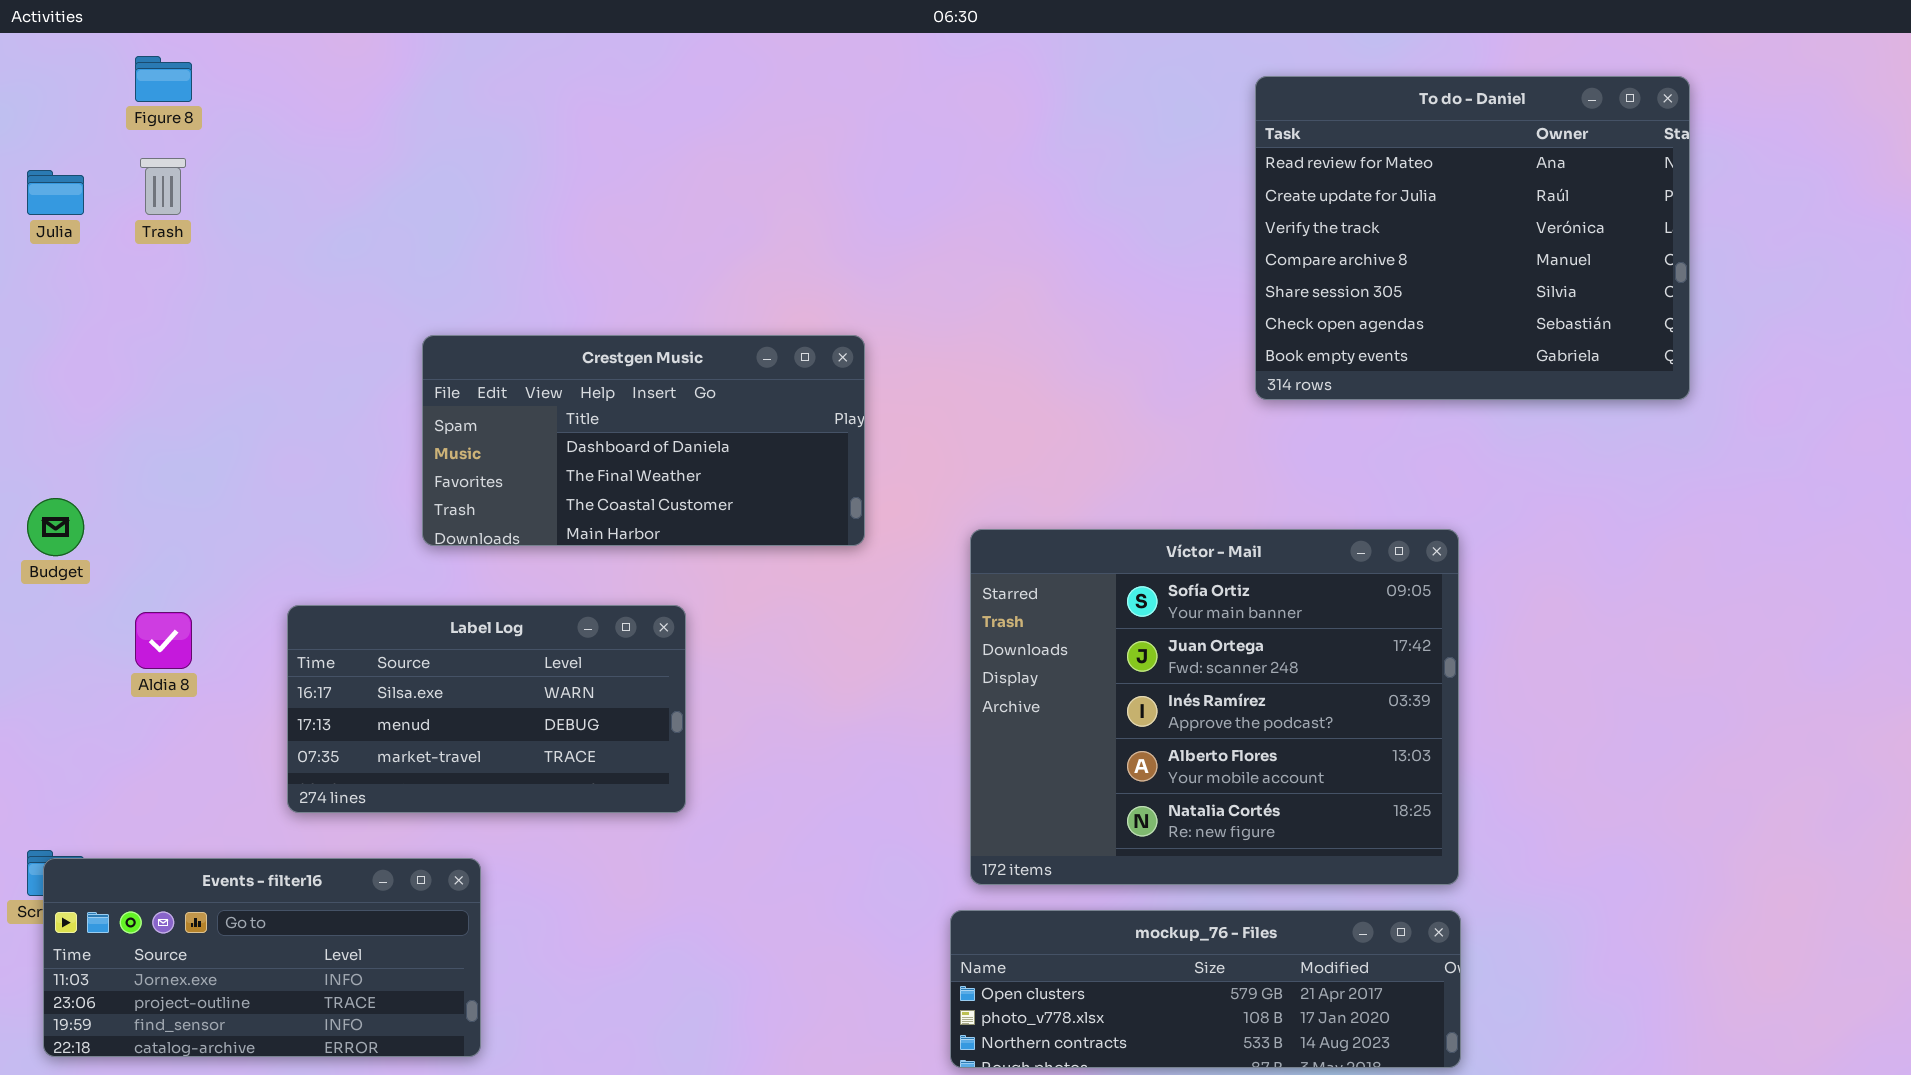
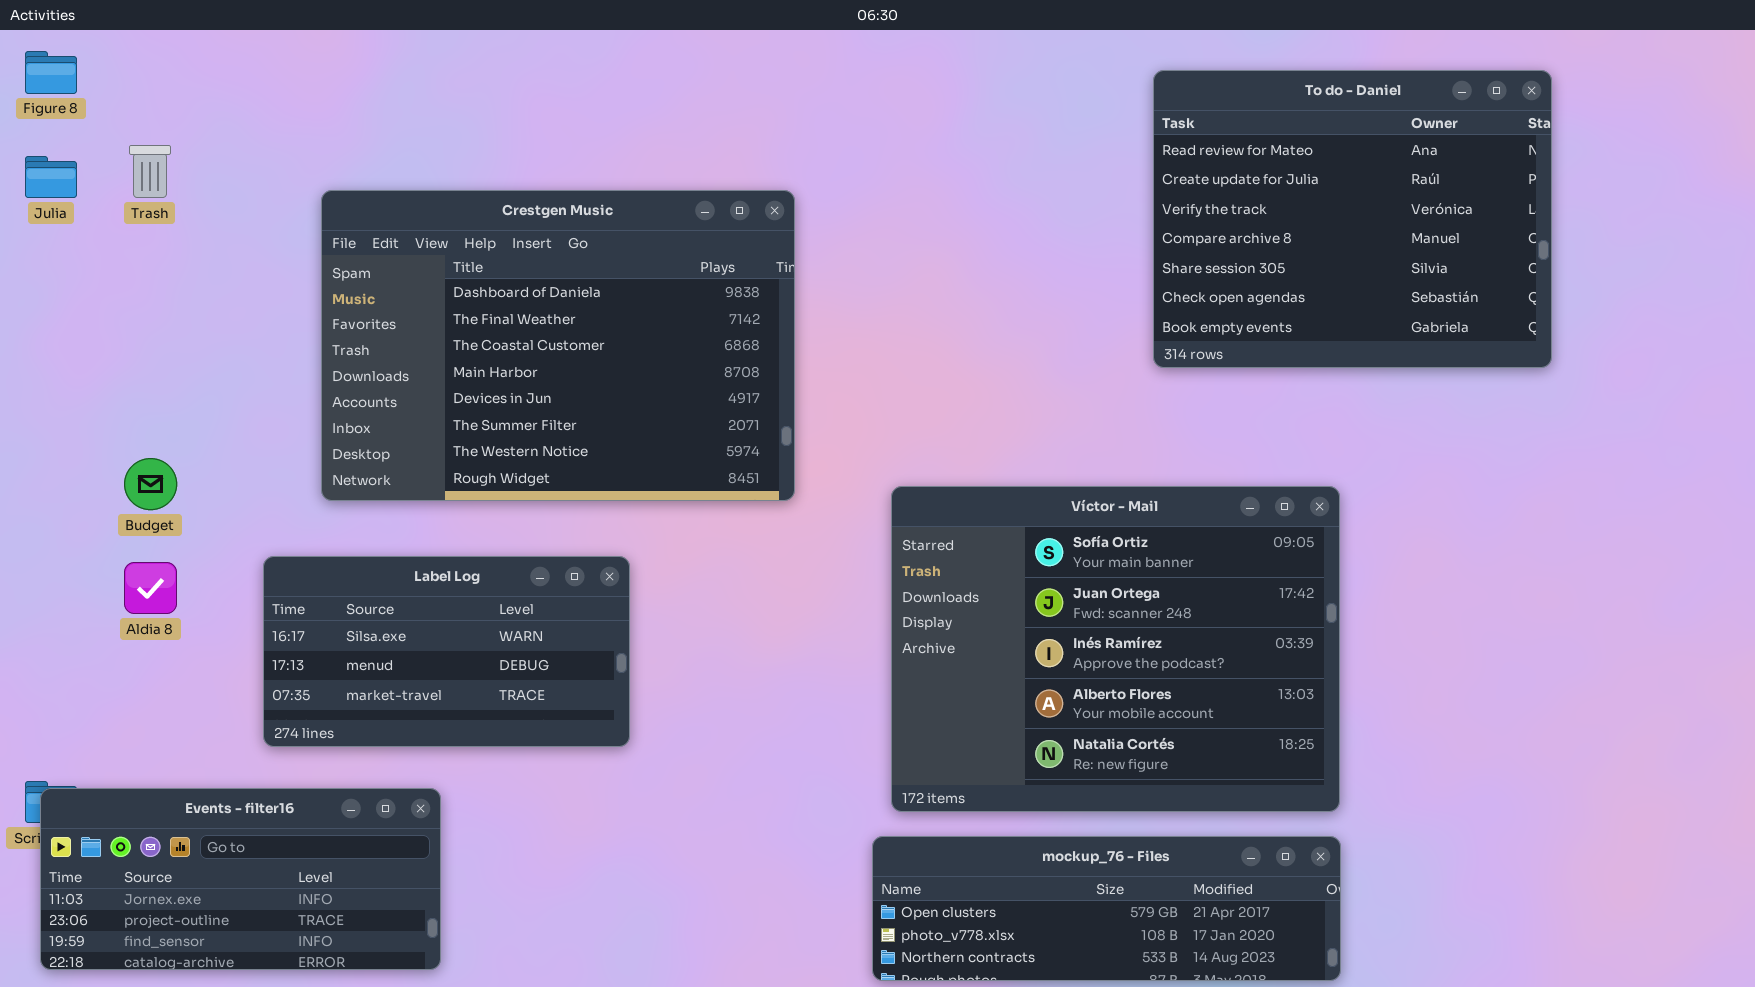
Figure 8: [135,56,192,102] -> [25,51,77,94], moved
Crestgen Music: [422,335,865,546] -> [321,190,795,501], resized
Budget: [27,498,84,556] -> [124,458,177,510], moved

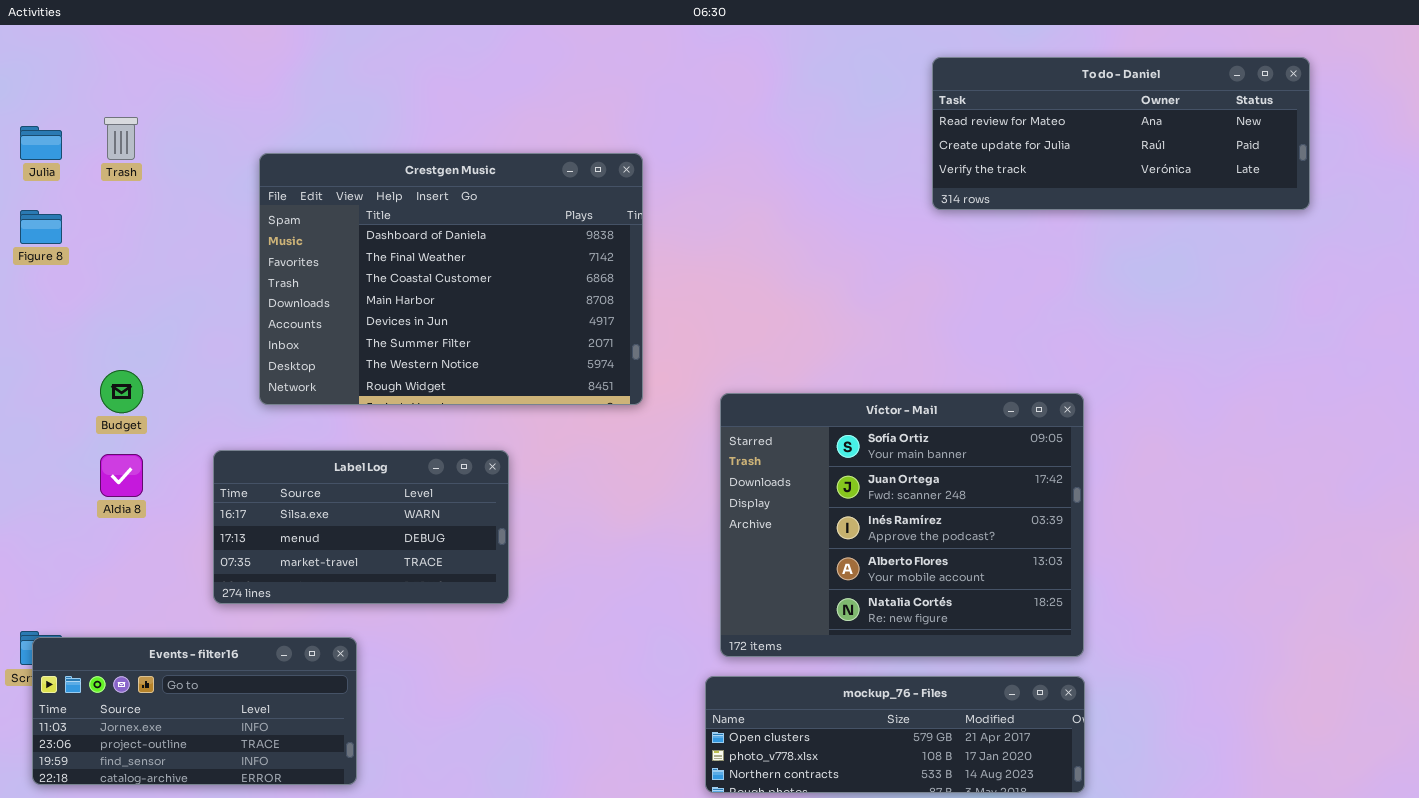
Figure 8: [25,51,77,94] -> [20,210,62,244], moved
To do - Daniel: [1153,70,1552,368] -> [932,57,1310,210], resized

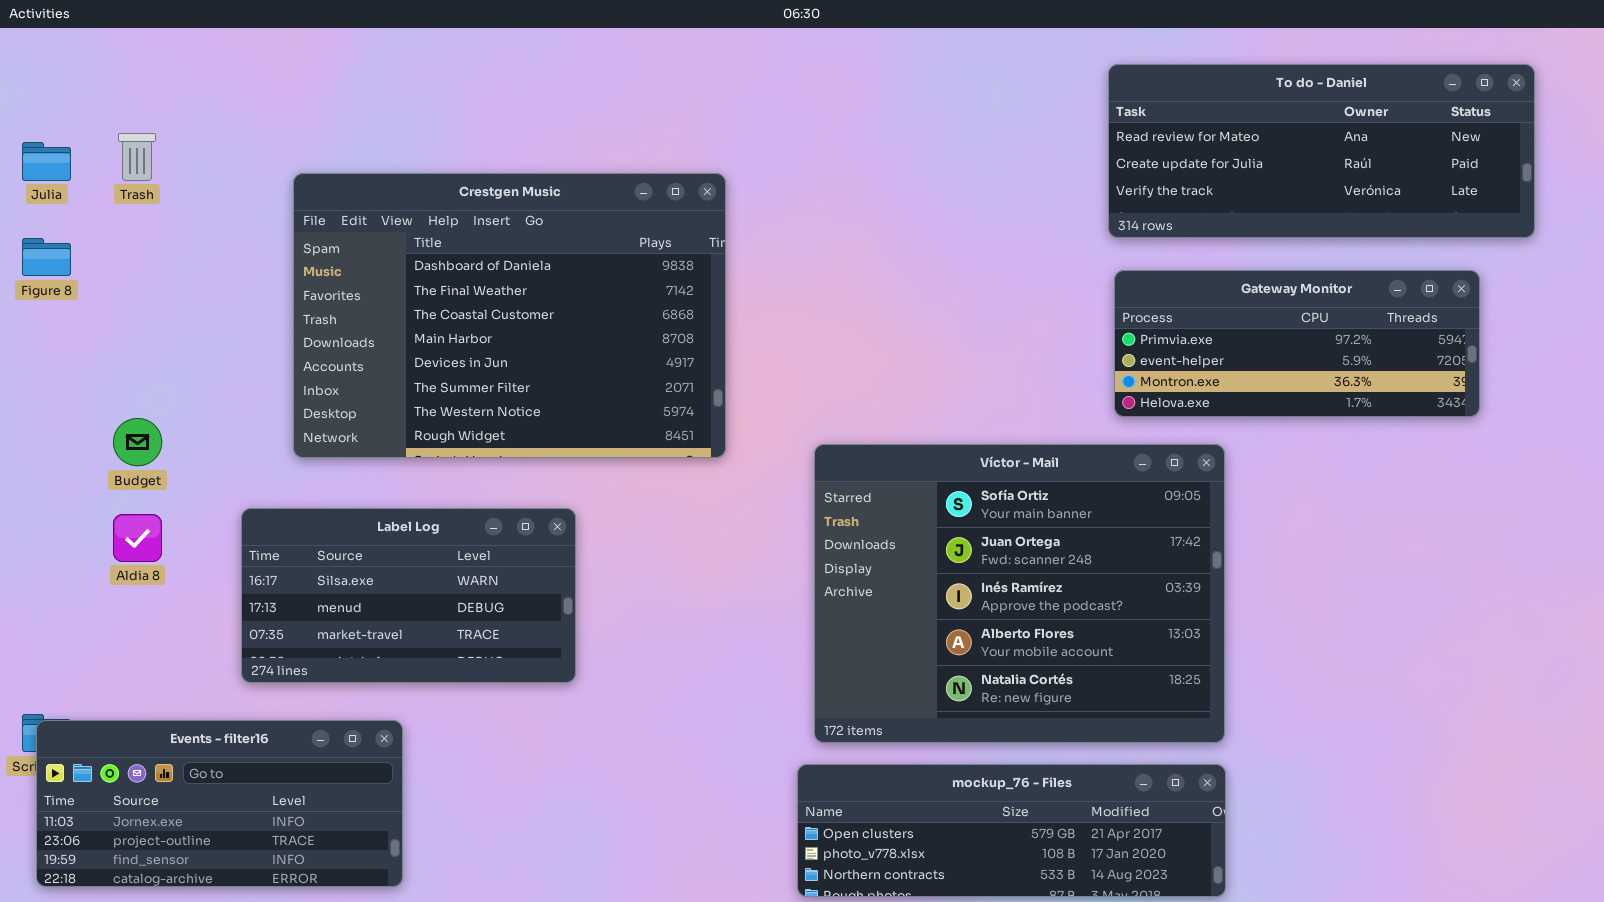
To do - Daniel: [932,57,1310,210] -> [1108,64,1535,238], moved
Gateway Monitor: none -> [1114,270,1480,417], opened

